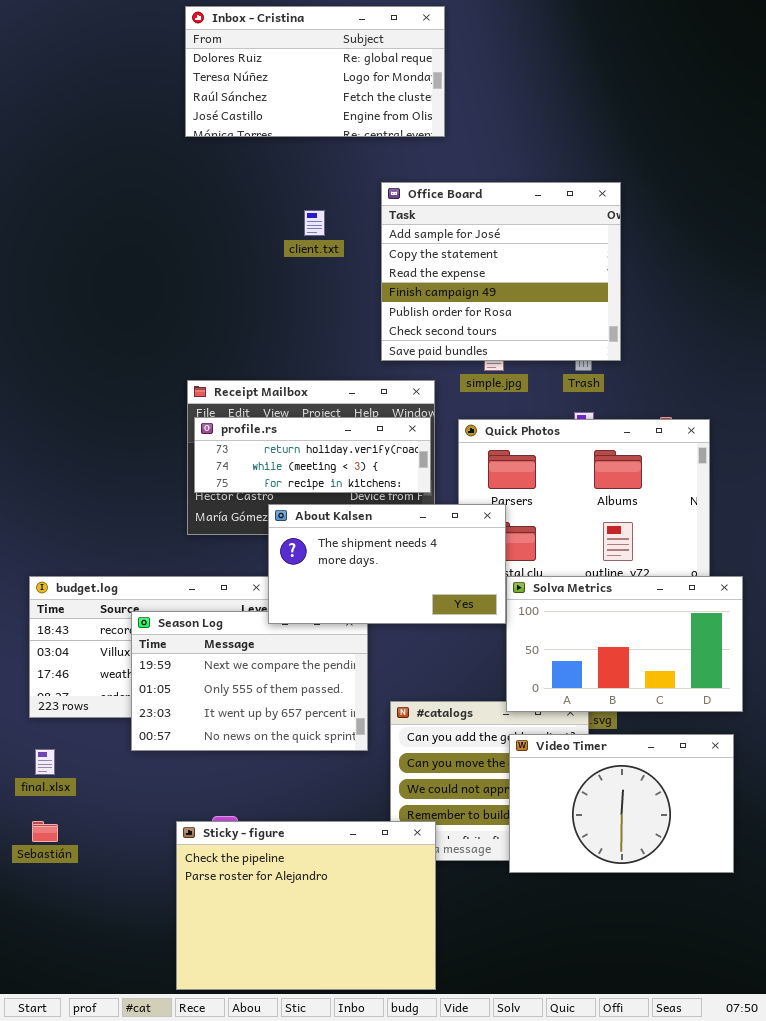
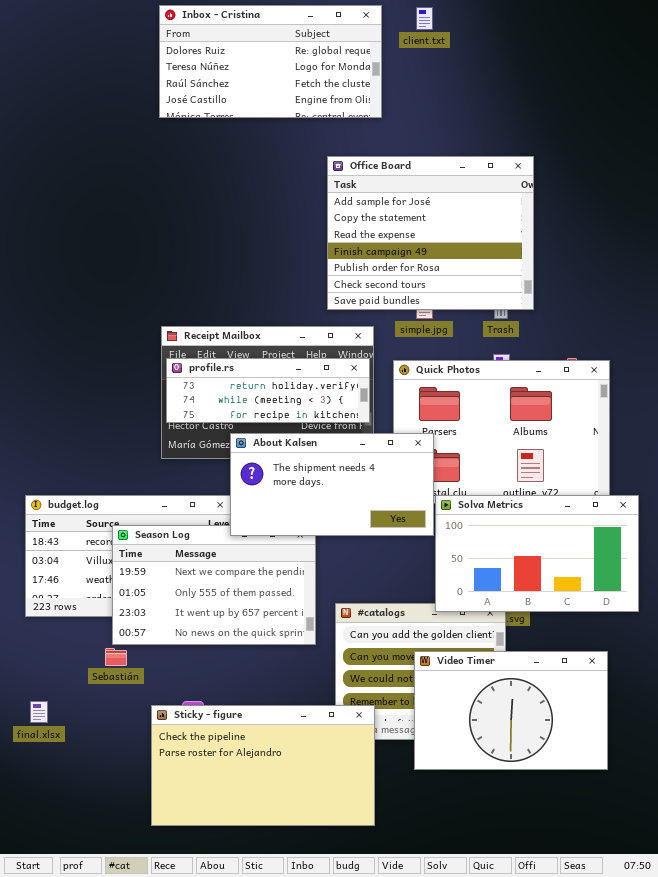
client.txt: [304,210,325,236] -> [416,7,433,30], moved
Video Timer: [509,734,734,873] -> [414,651,608,770], moved
final.xlsx: [35,749,55,775] -> [30,701,48,723], moved
Sebastián: [32,821,58,842] -> [105,648,127,666], moved
Sticky - figure: [176,821,436,990] -> [151,705,375,826], resized

